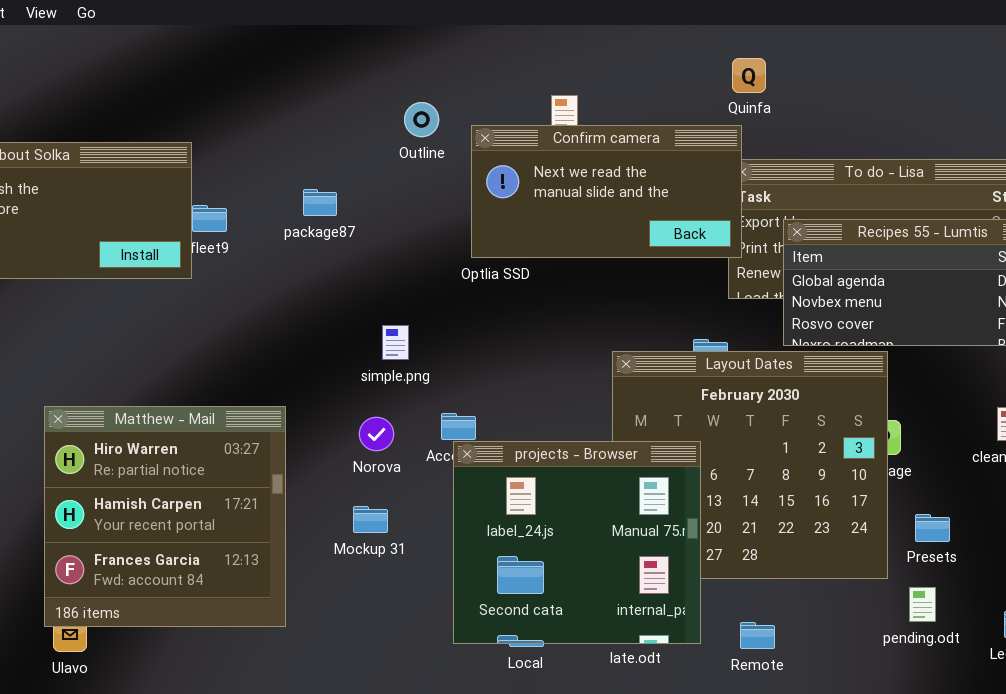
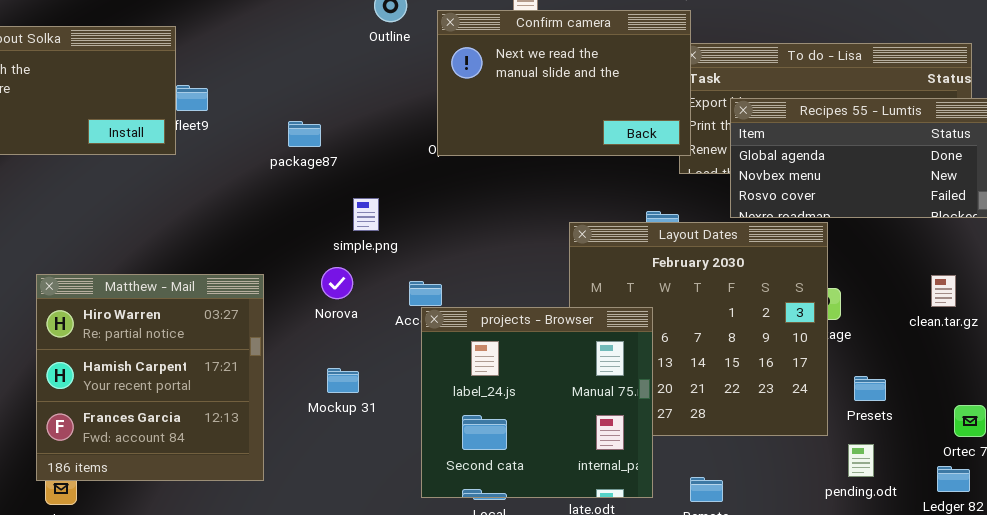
Confirm camera: [471,125,742,258] -> [437,10,691,156], resized
package87: [303,189,337,216] -> [288,121,321,147], moved
Norova: [359,417,394,451] -> [321,267,353,299], moved

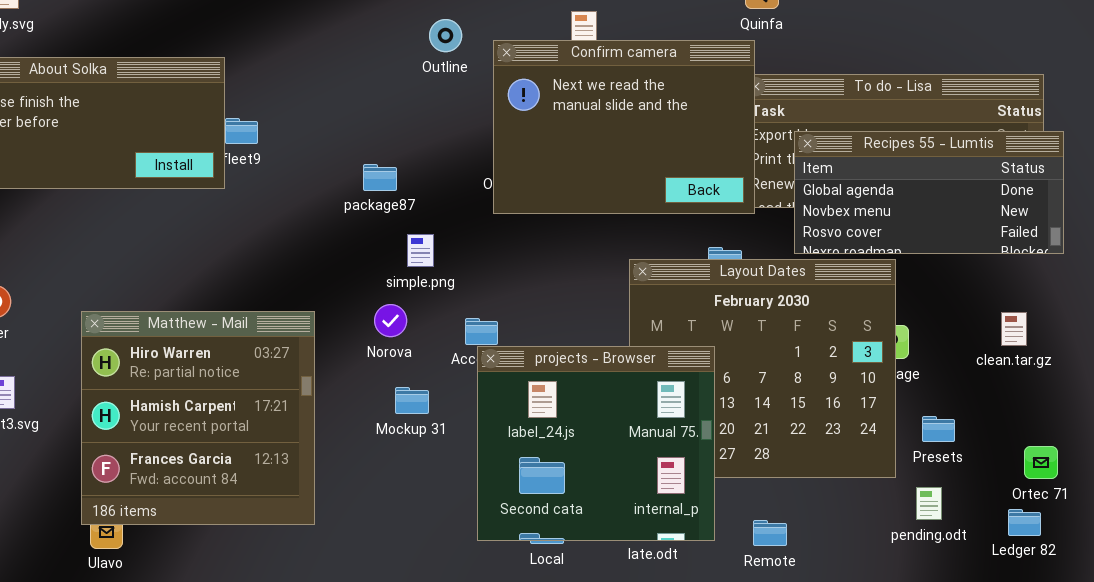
Confirm camera: [437,10,691,156] -> [493,40,755,214], resized
package87: [288,121,321,147] -> [363,164,397,191], moved
Mockup 31: [327,368,359,393] -> [395,387,429,414], moved

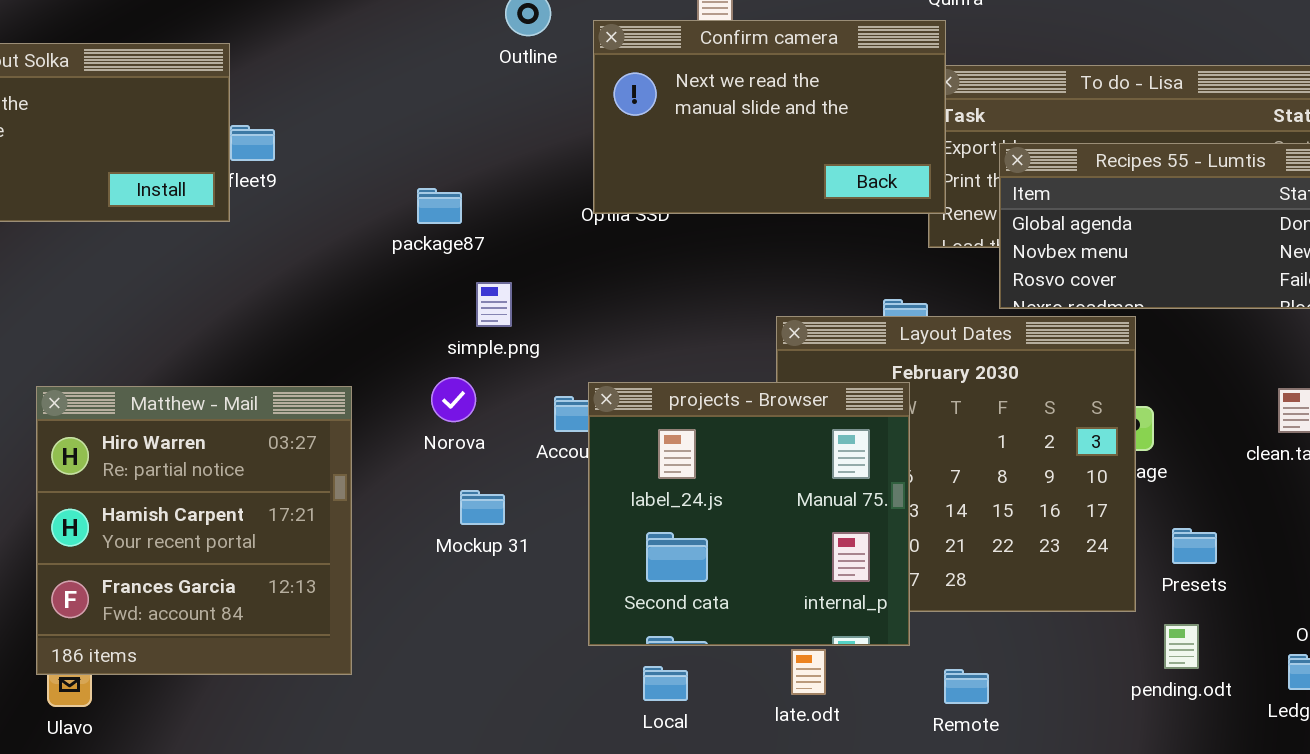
Confirm camera: [493,40,755,214] -> [593,20,946,214], resized
projects - Browser: [477,346,715,541] -> [588,382,910,646], moved

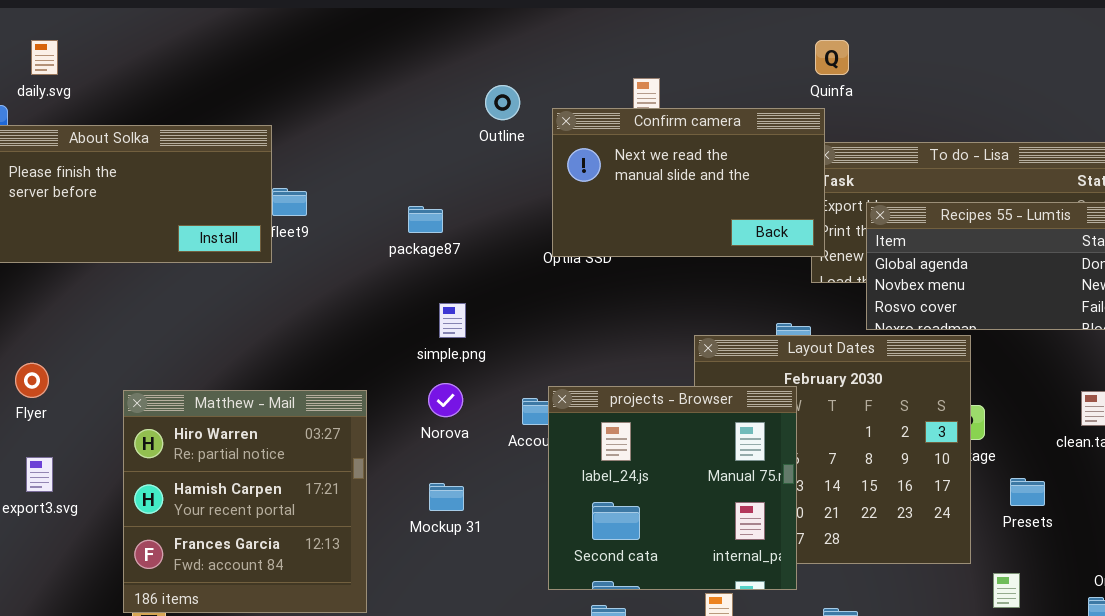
package87: [417,188,462,224] -> [408,206,443,233], moved
simple.png: [476,282,512,327] -> [439,303,466,338], moved
Mockup 31: [460,490,505,525] -> [429,483,464,511], moved
Presets: [1172,528,1217,564] -> [1010,478,1045,506], moved

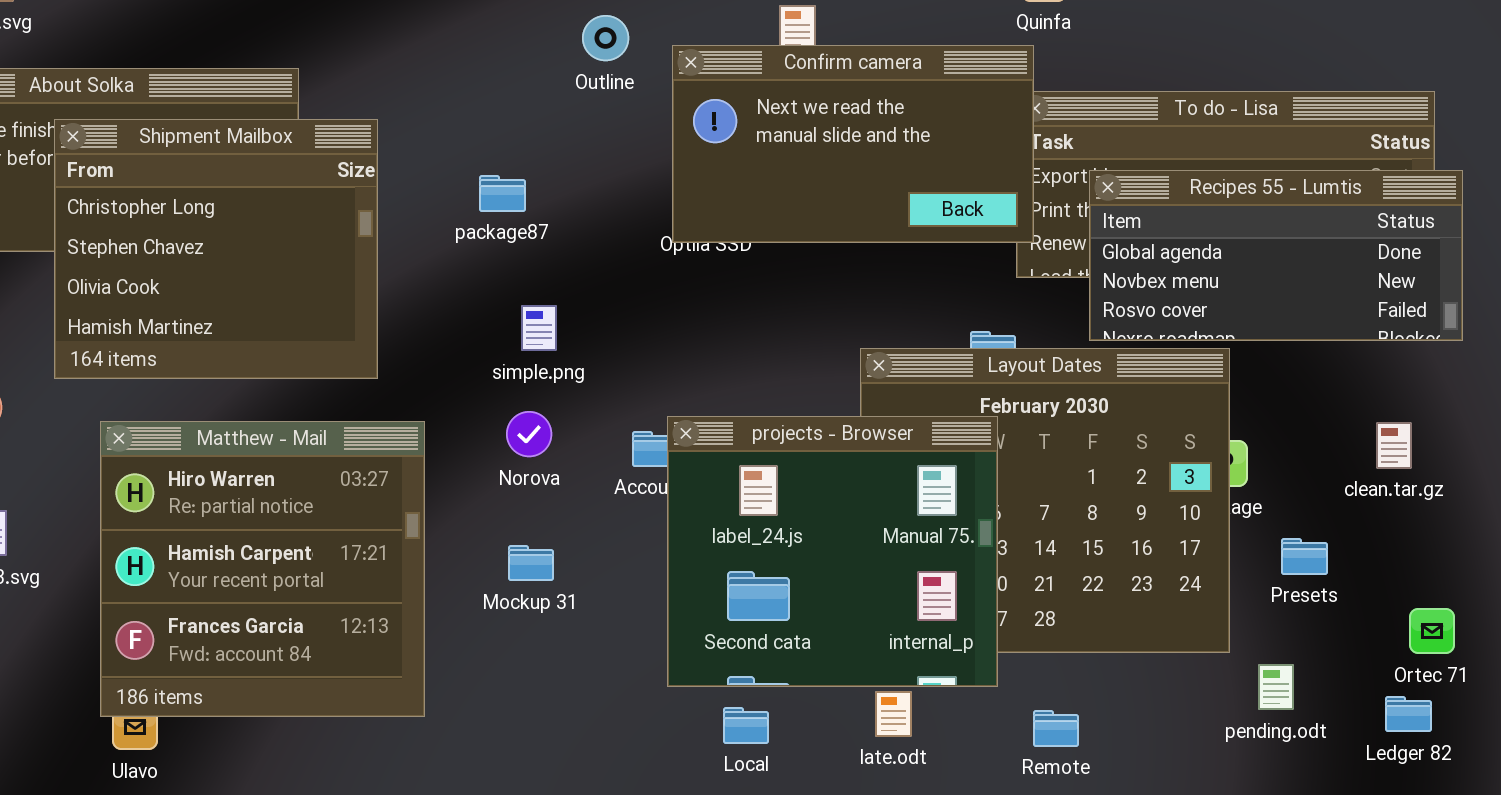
Shipment Mailbox: none -> [54,119,378,379], opened

